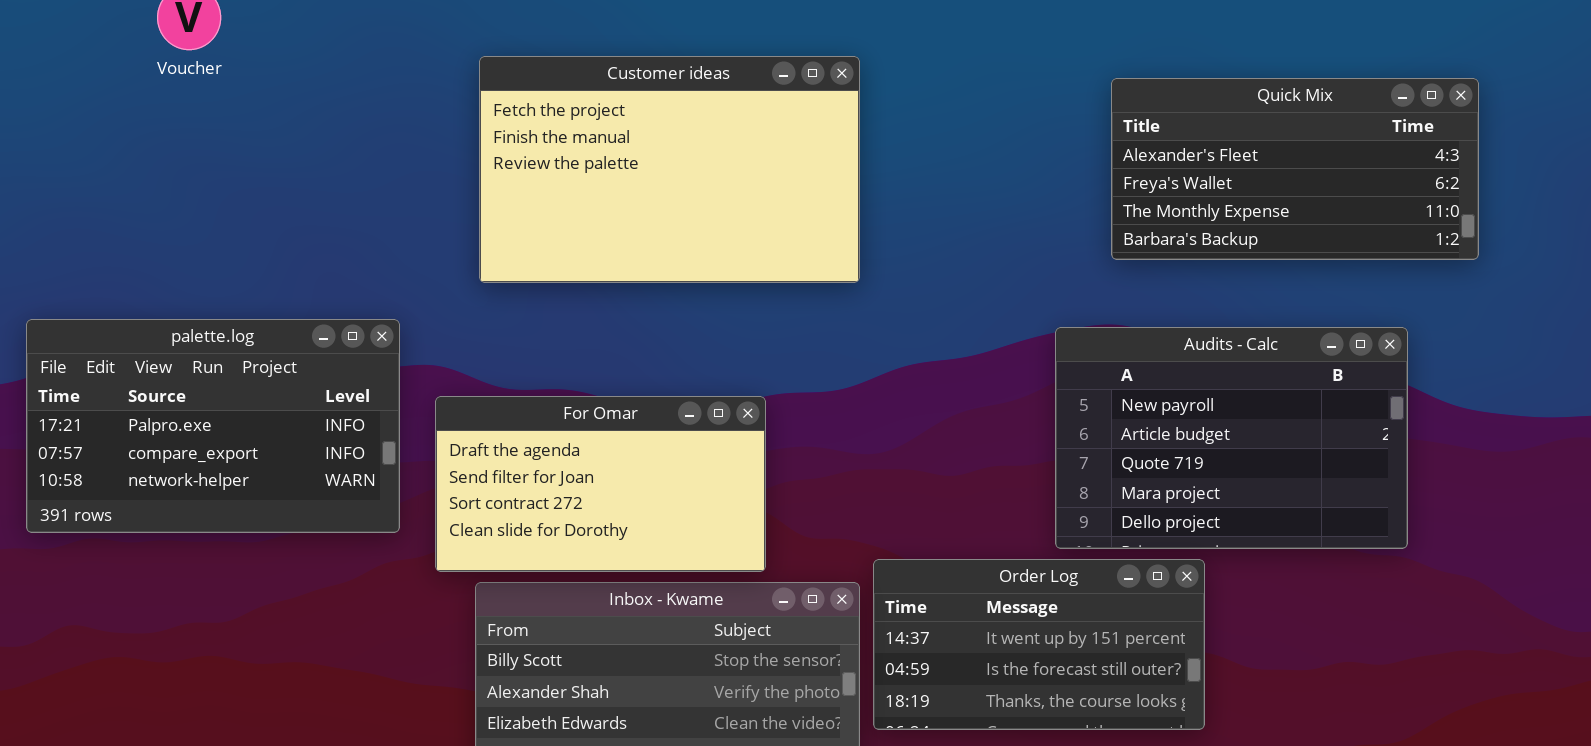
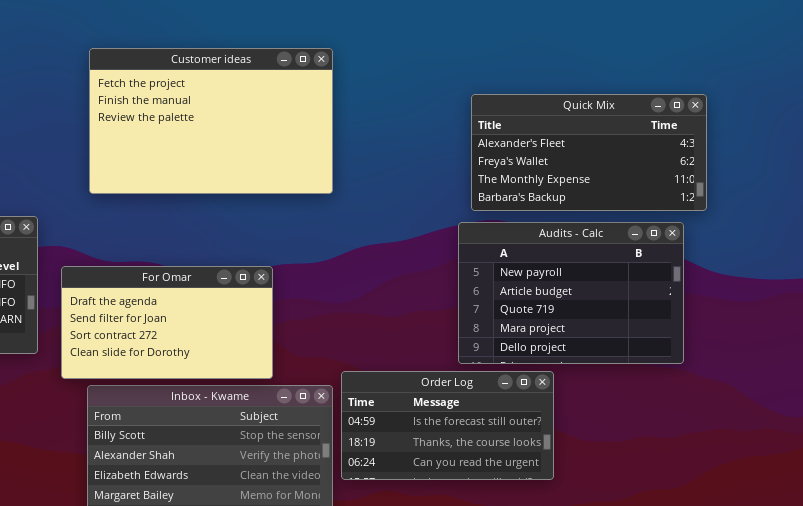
Quick Mix: [1111,78,1479,260] -> [471,94,707,211], moved
Order Log: [873,559,1205,730] -> [341,371,554,480], scrolled down 1 row

